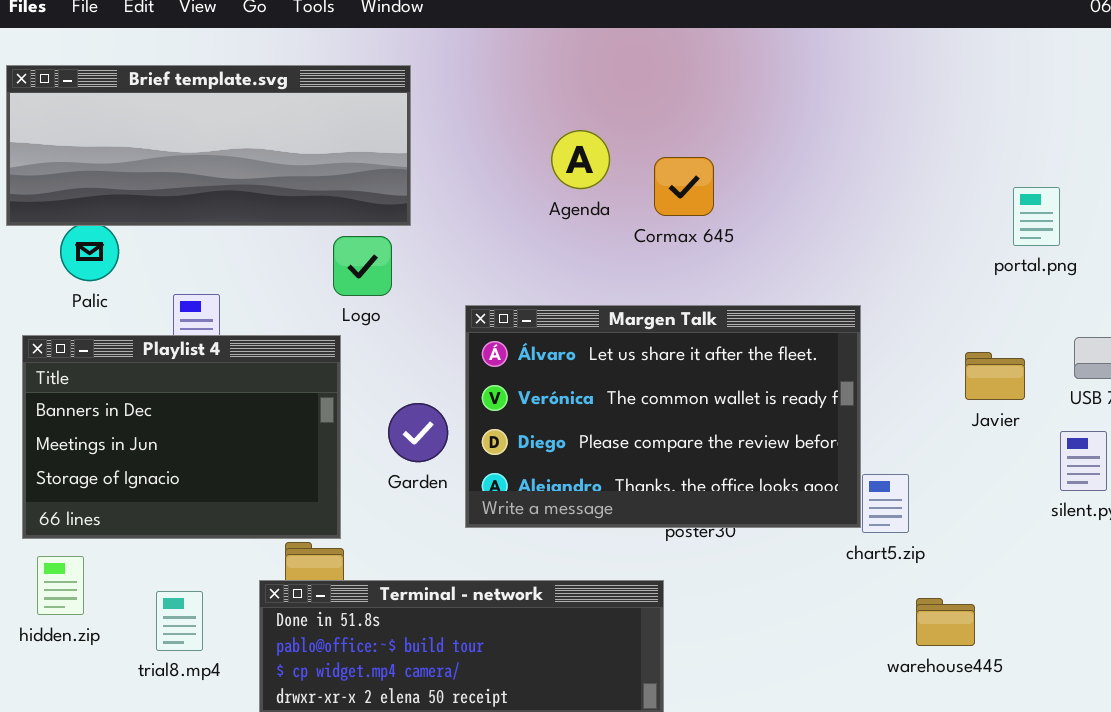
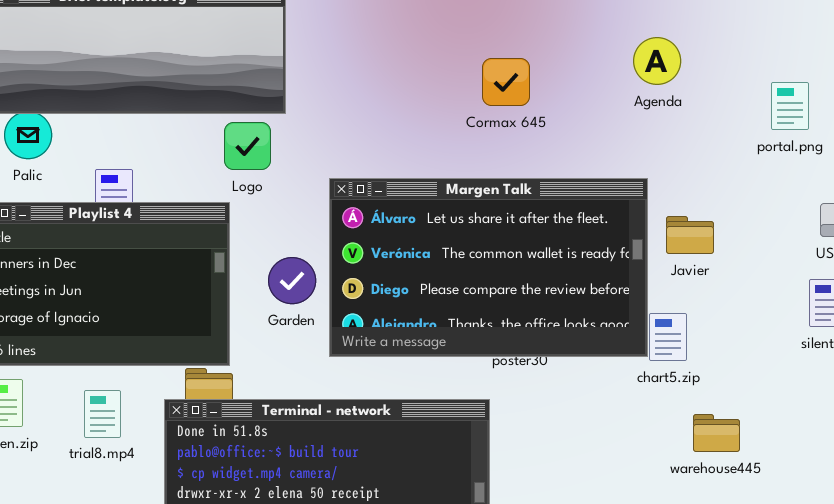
Agenda: [551,130,610,189] -> [633,37,681,85], moved
Javier: [965,352,1025,400] -> [666,216,714,254], moved
trial8.mp4: [156,591,203,651] -> [84,390,121,438], moved

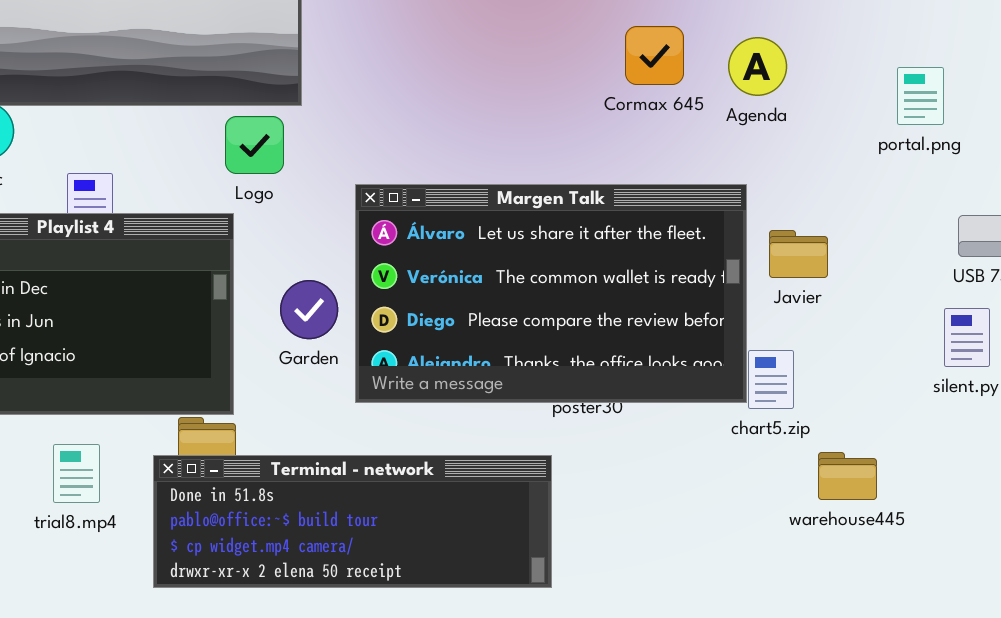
Agenda: [633,37,681,85] -> [728,37,787,96], moved
Cormax 645: [482,58,530,106] -> [625,26,684,85], moved
warehouse445: [693,414,740,452] -> [818,452,877,500], moved

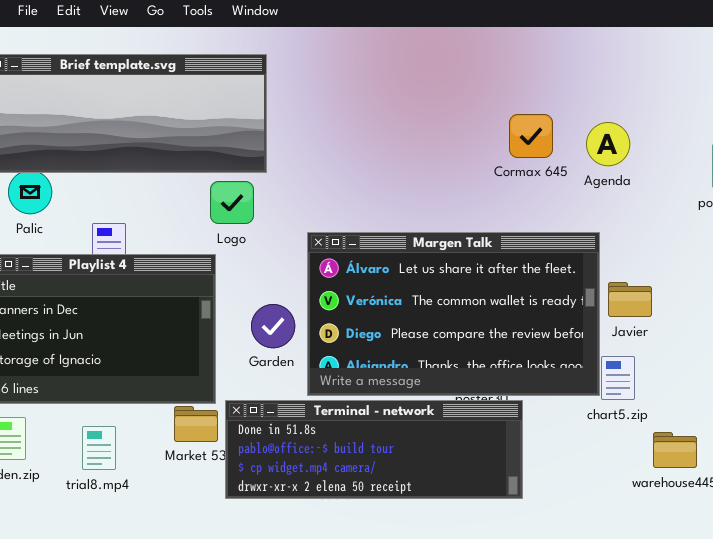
Javier: [769,230,828,278] -> [608,282,652,317], moved
Terminal - network: [153,455,552,588] -> [225,400,523,499], moved

